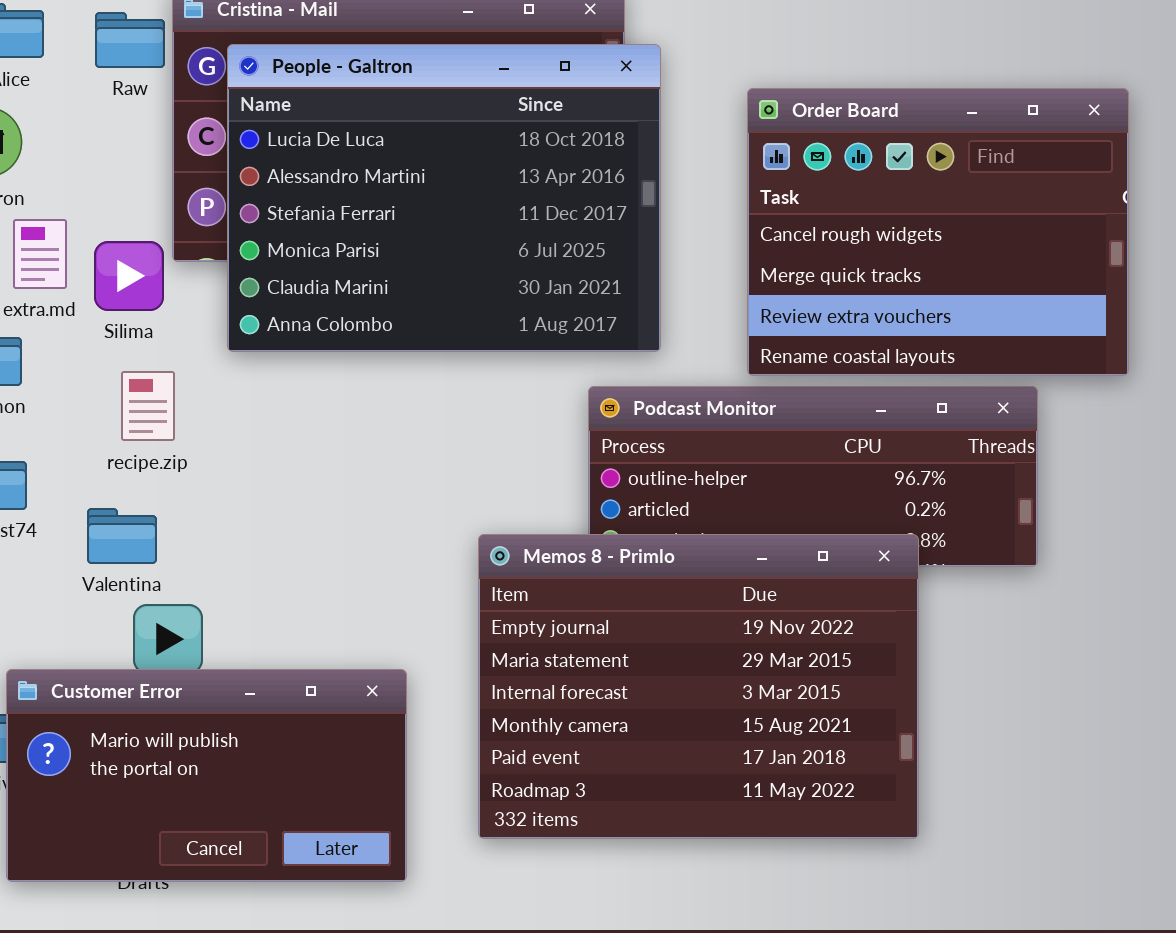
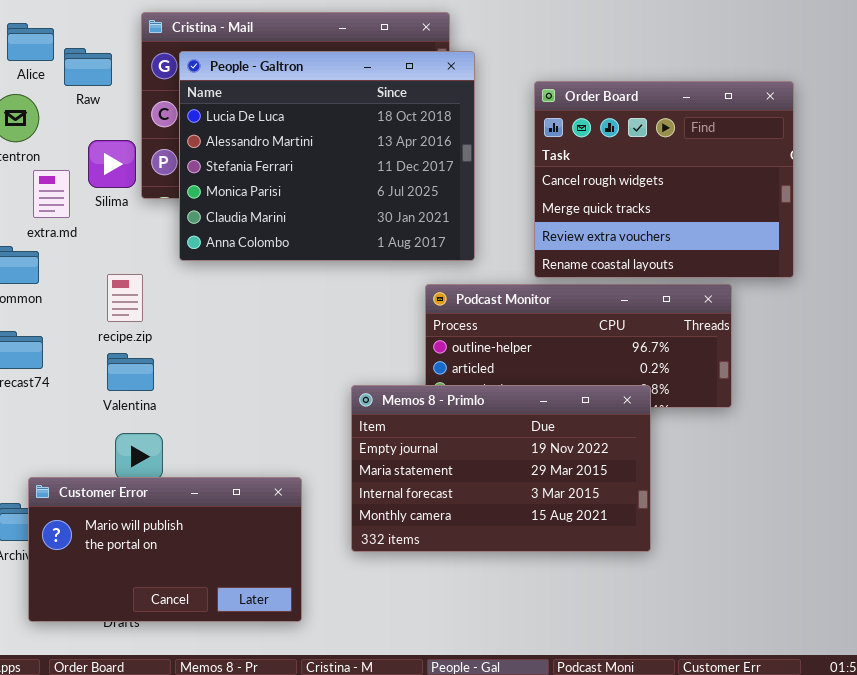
Raw: [95,12,165,68] -> [64,48,112,86], moved
Silima: [94,241,164,311] -> [88,140,136,188], moved
Valentina: [87,508,157,564] -> [107,353,154,391], moved
Memos 8 - Primlo: [478,534,919,839] -> [351,385,651,552], resized

